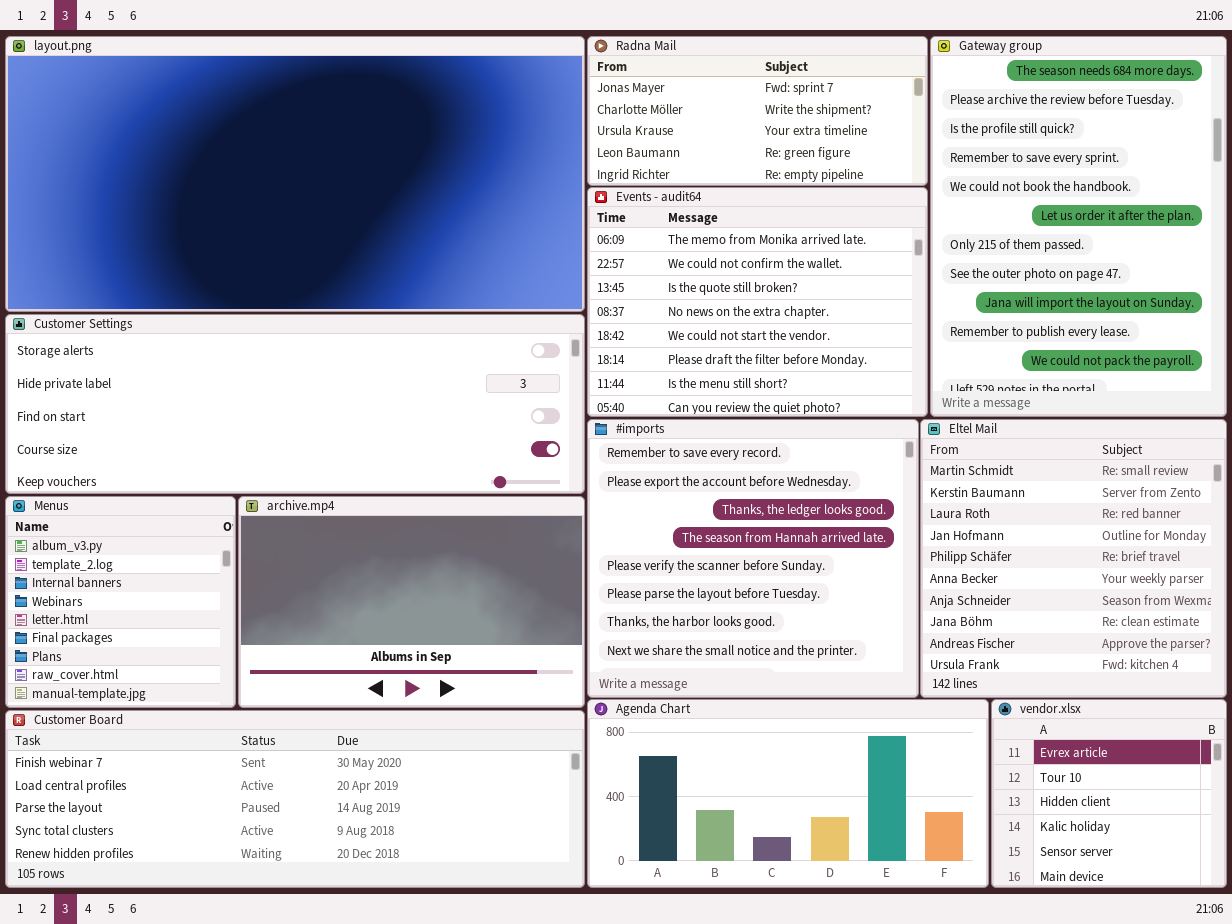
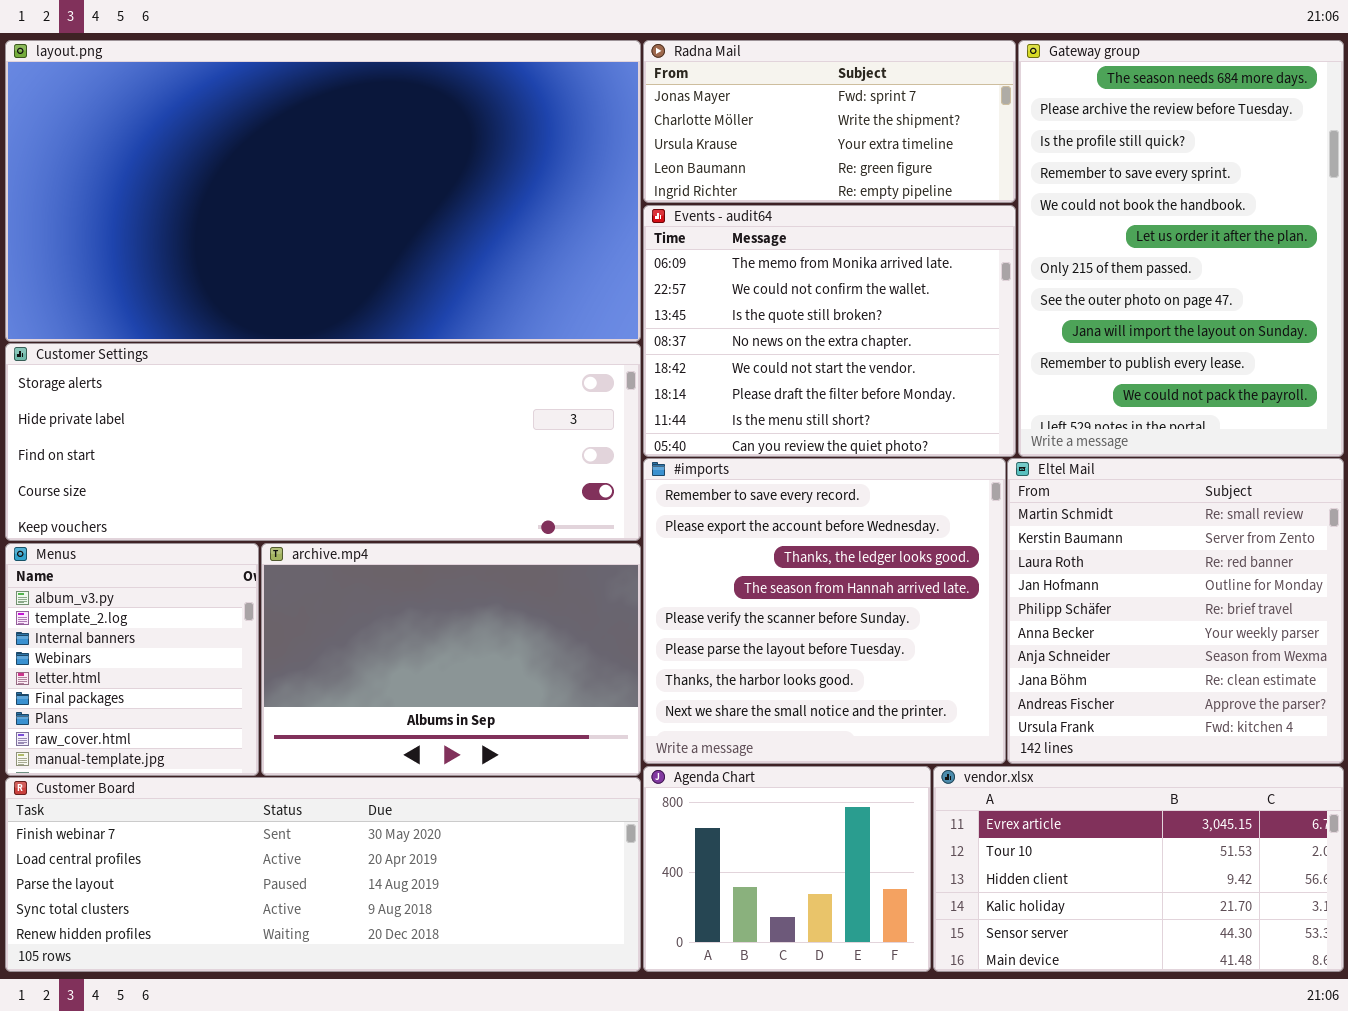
Agenda Chart: [587,699,989,888] -> [643,766,931,972], resized
vendor.xlsx: [991,699,1227,888] -> [933,766,1344,972], resized

